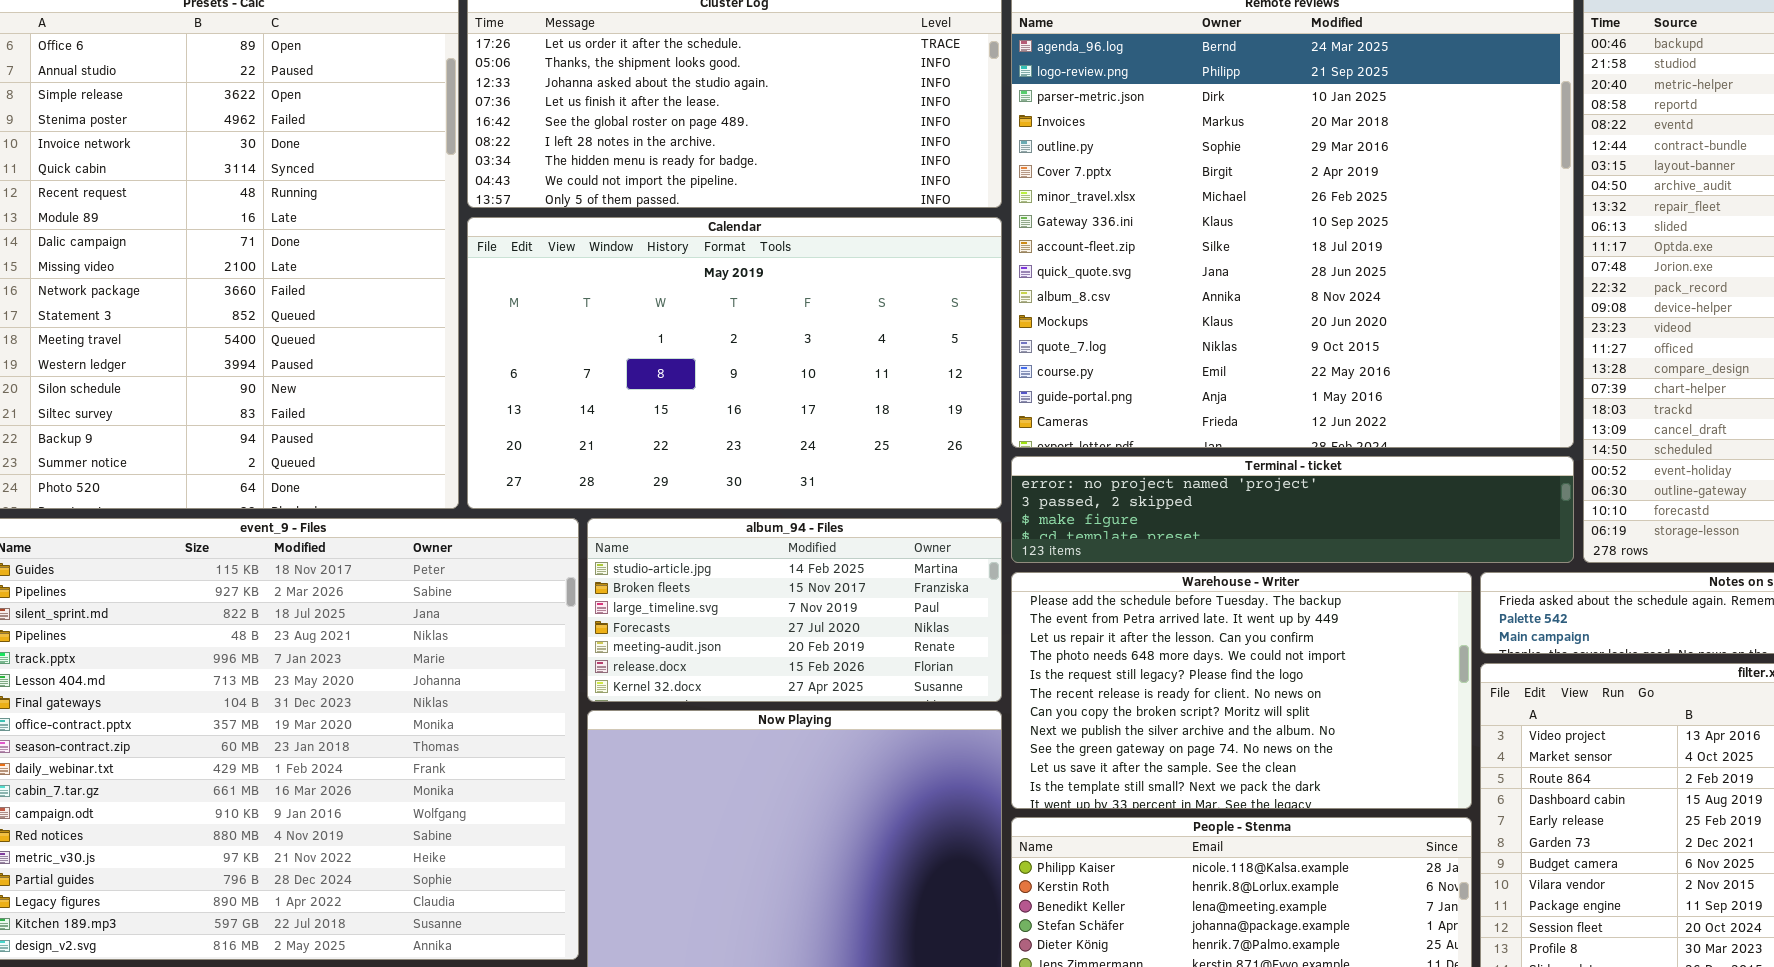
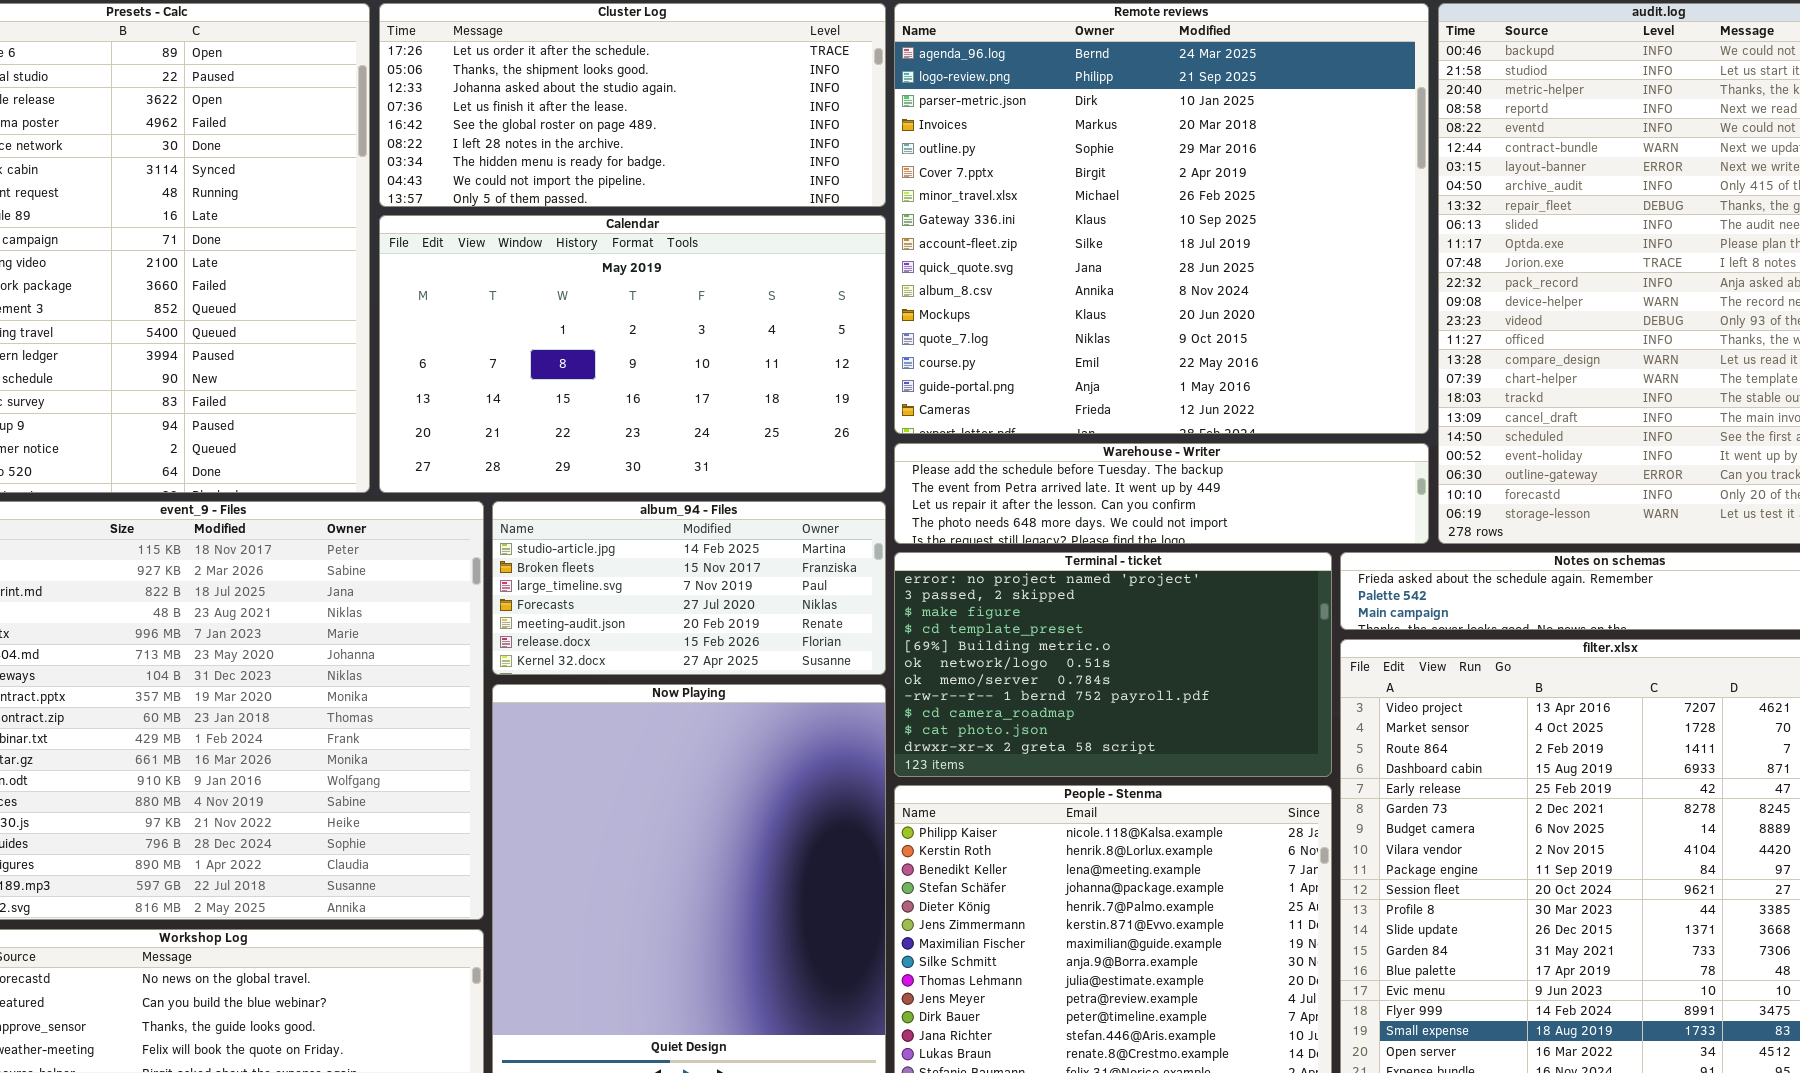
Terminal - ticket: [1011,456,1574,563] -> [894,552,1332,777], moved, resized
Warehouse - Writer: [1011,572,1472,809] -> [894,443,1429,544], moved, resized

